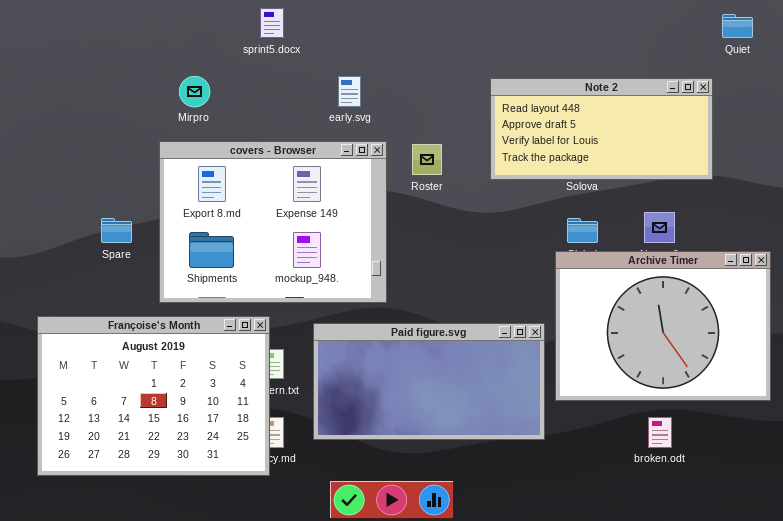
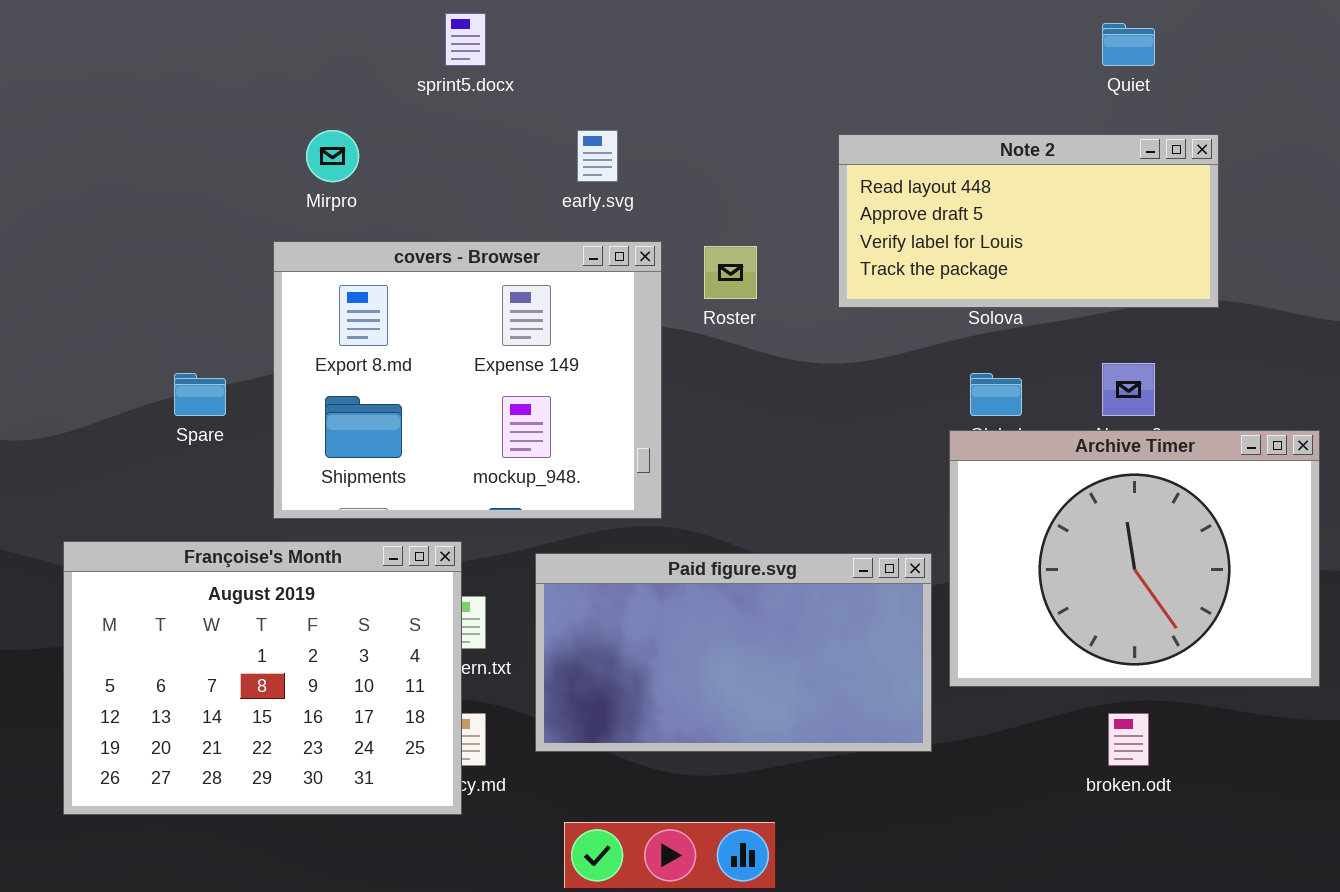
Quiet: [722,14,753,38] -> [1102,23,1155,66], moved

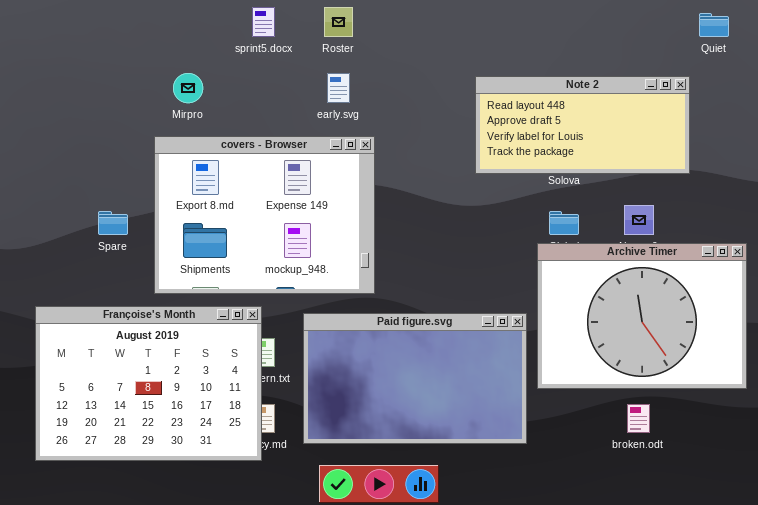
Quiet: [1102,23,1155,66] -> [699,13,729,37], moved
Roster: [704,246,757,299] -> [324,7,353,37], moved
Paid figure.svg: [535,553,932,752] -> [303,313,527,444], resized

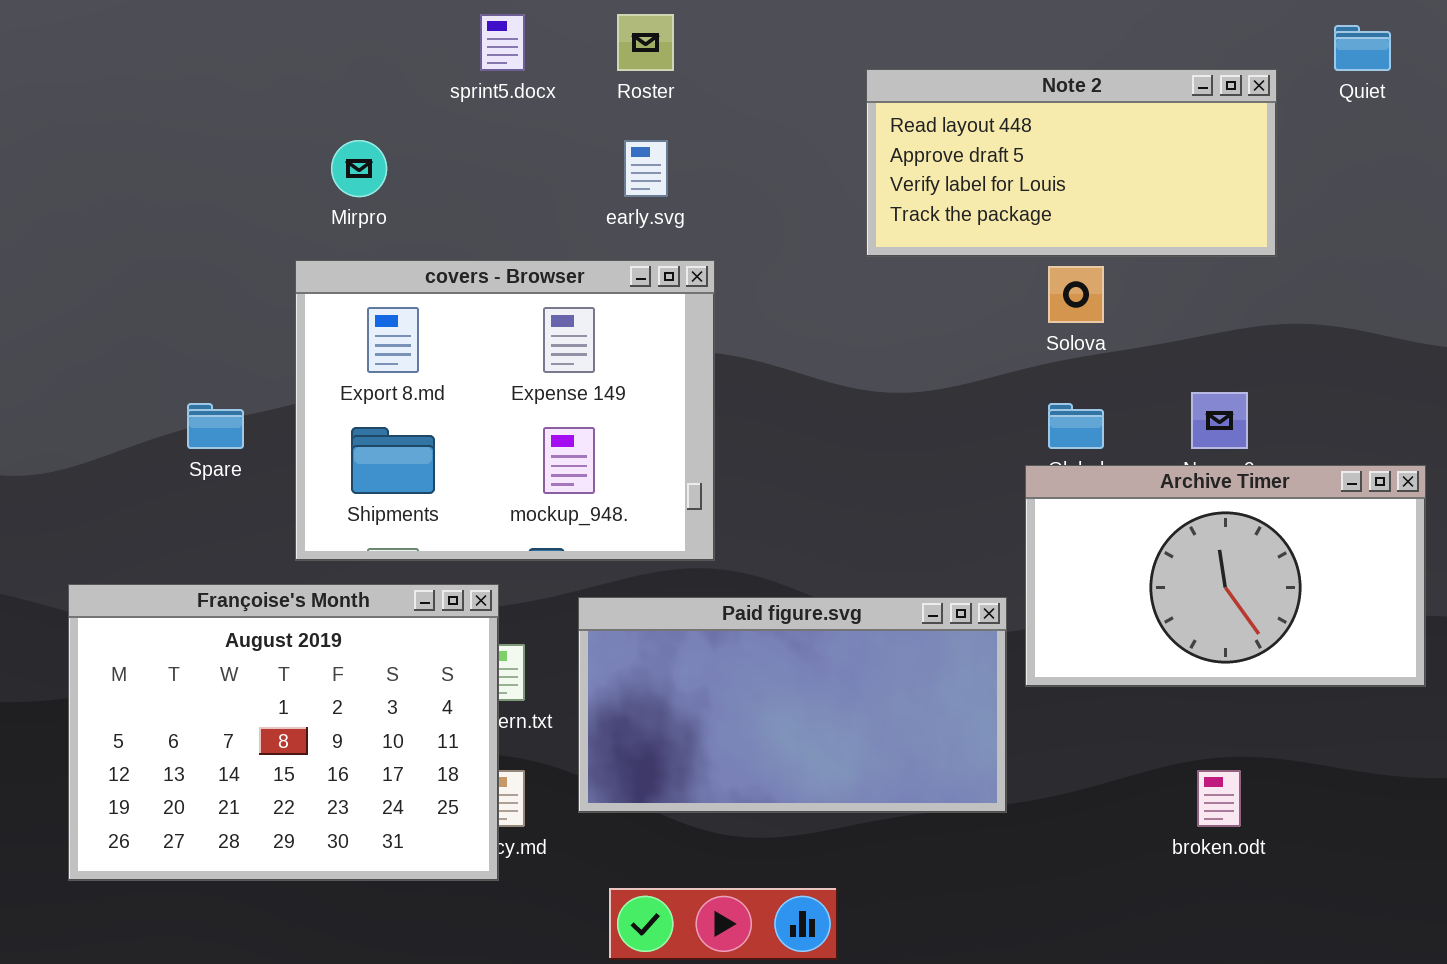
Note 2: [475,76,690,174] -> [866,69,1277,257], moved
Archive Timer: [537,243,747,389] -> [1025,465,1426,687], resized
Paid figure.svg: [303,313,527,444] -> [578,597,1007,813], resized

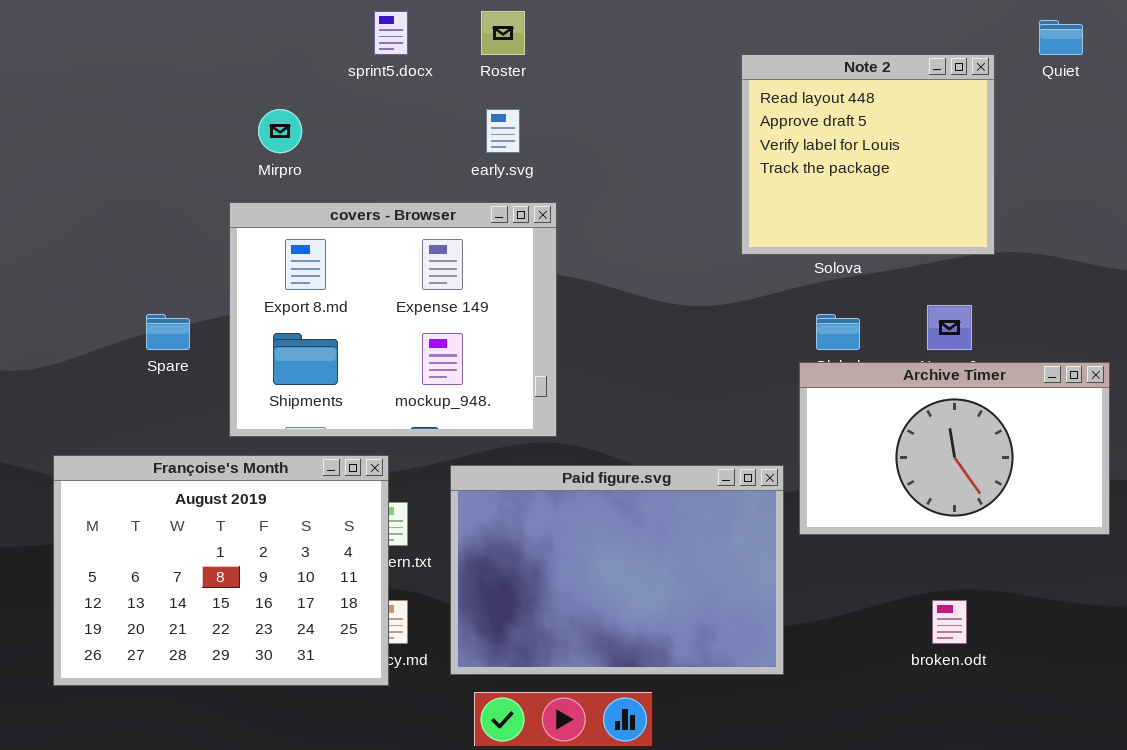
Note 2: [866,69,1277,257] -> [741,54,995,255], resized
Paid figure.svg: [578,597,1007,813] -> [450,465,784,675], resized

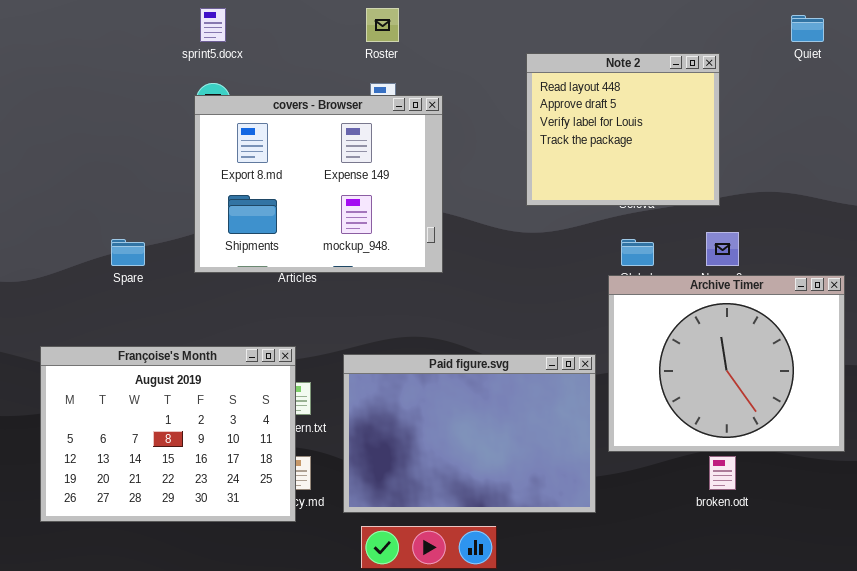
sprint5.docx: [374,11,408,55] -> [200,8,226,42], moved
Note 2: [741,54,995,255] -> [526,53,720,206], moved
covers - Browser: [229,202,557,437] -> [194,95,443,273], moved
Archive Timer: [799,362,1110,535] -> [608,275,845,452], resized

